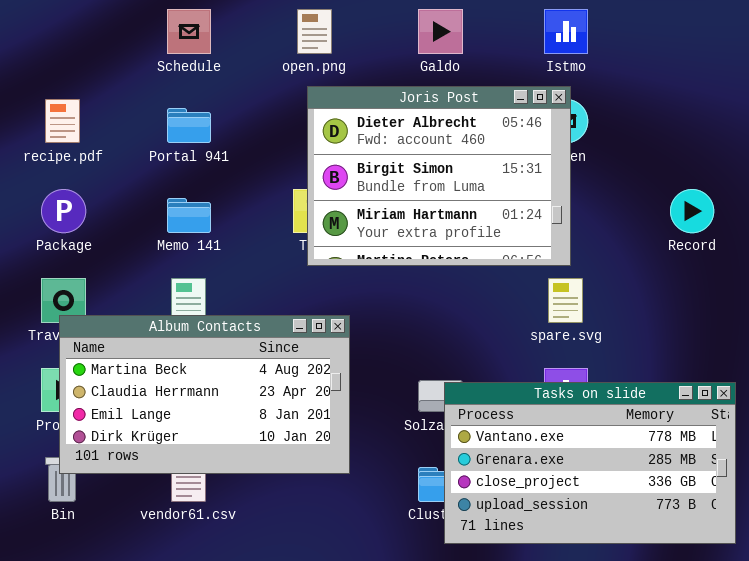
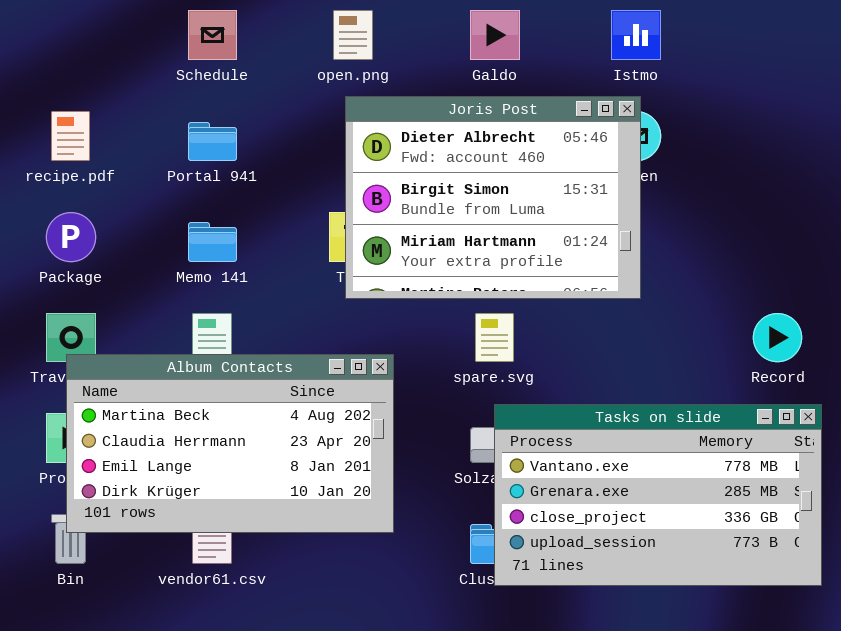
Record: [670,189,714,233] -> [753,313,802,362], moved
spare.svg: [548,278,583,323] -> [475,313,514,362], moved
Tasks on slide: [444,382,736,544] -> [494,404,822,586], moved

